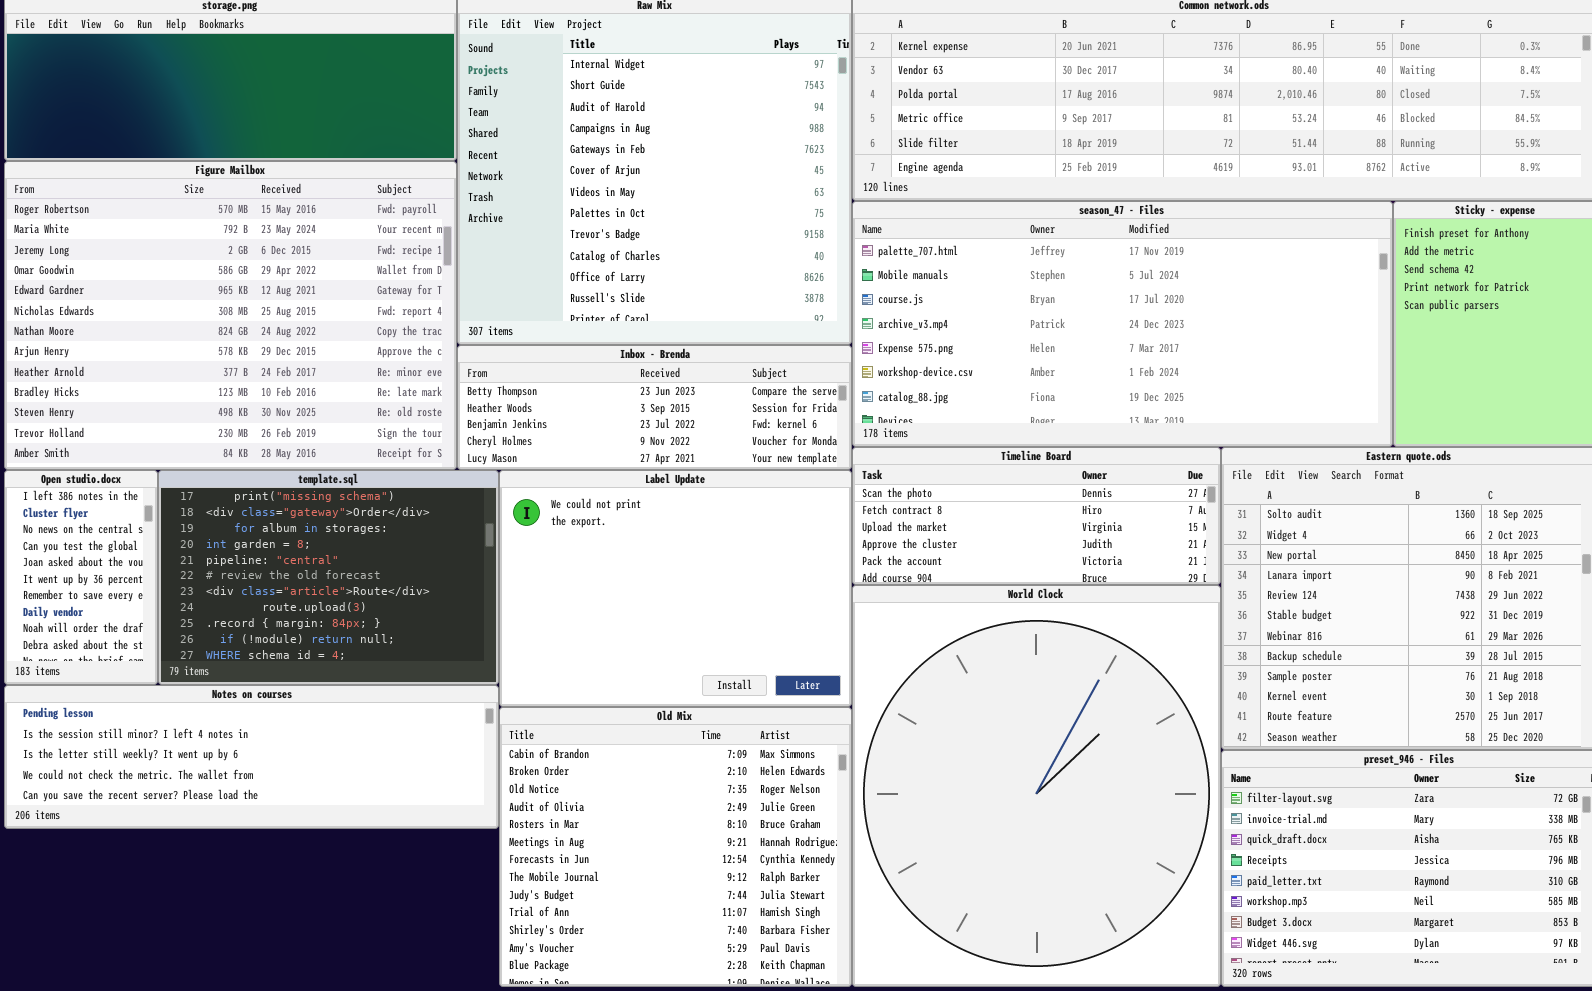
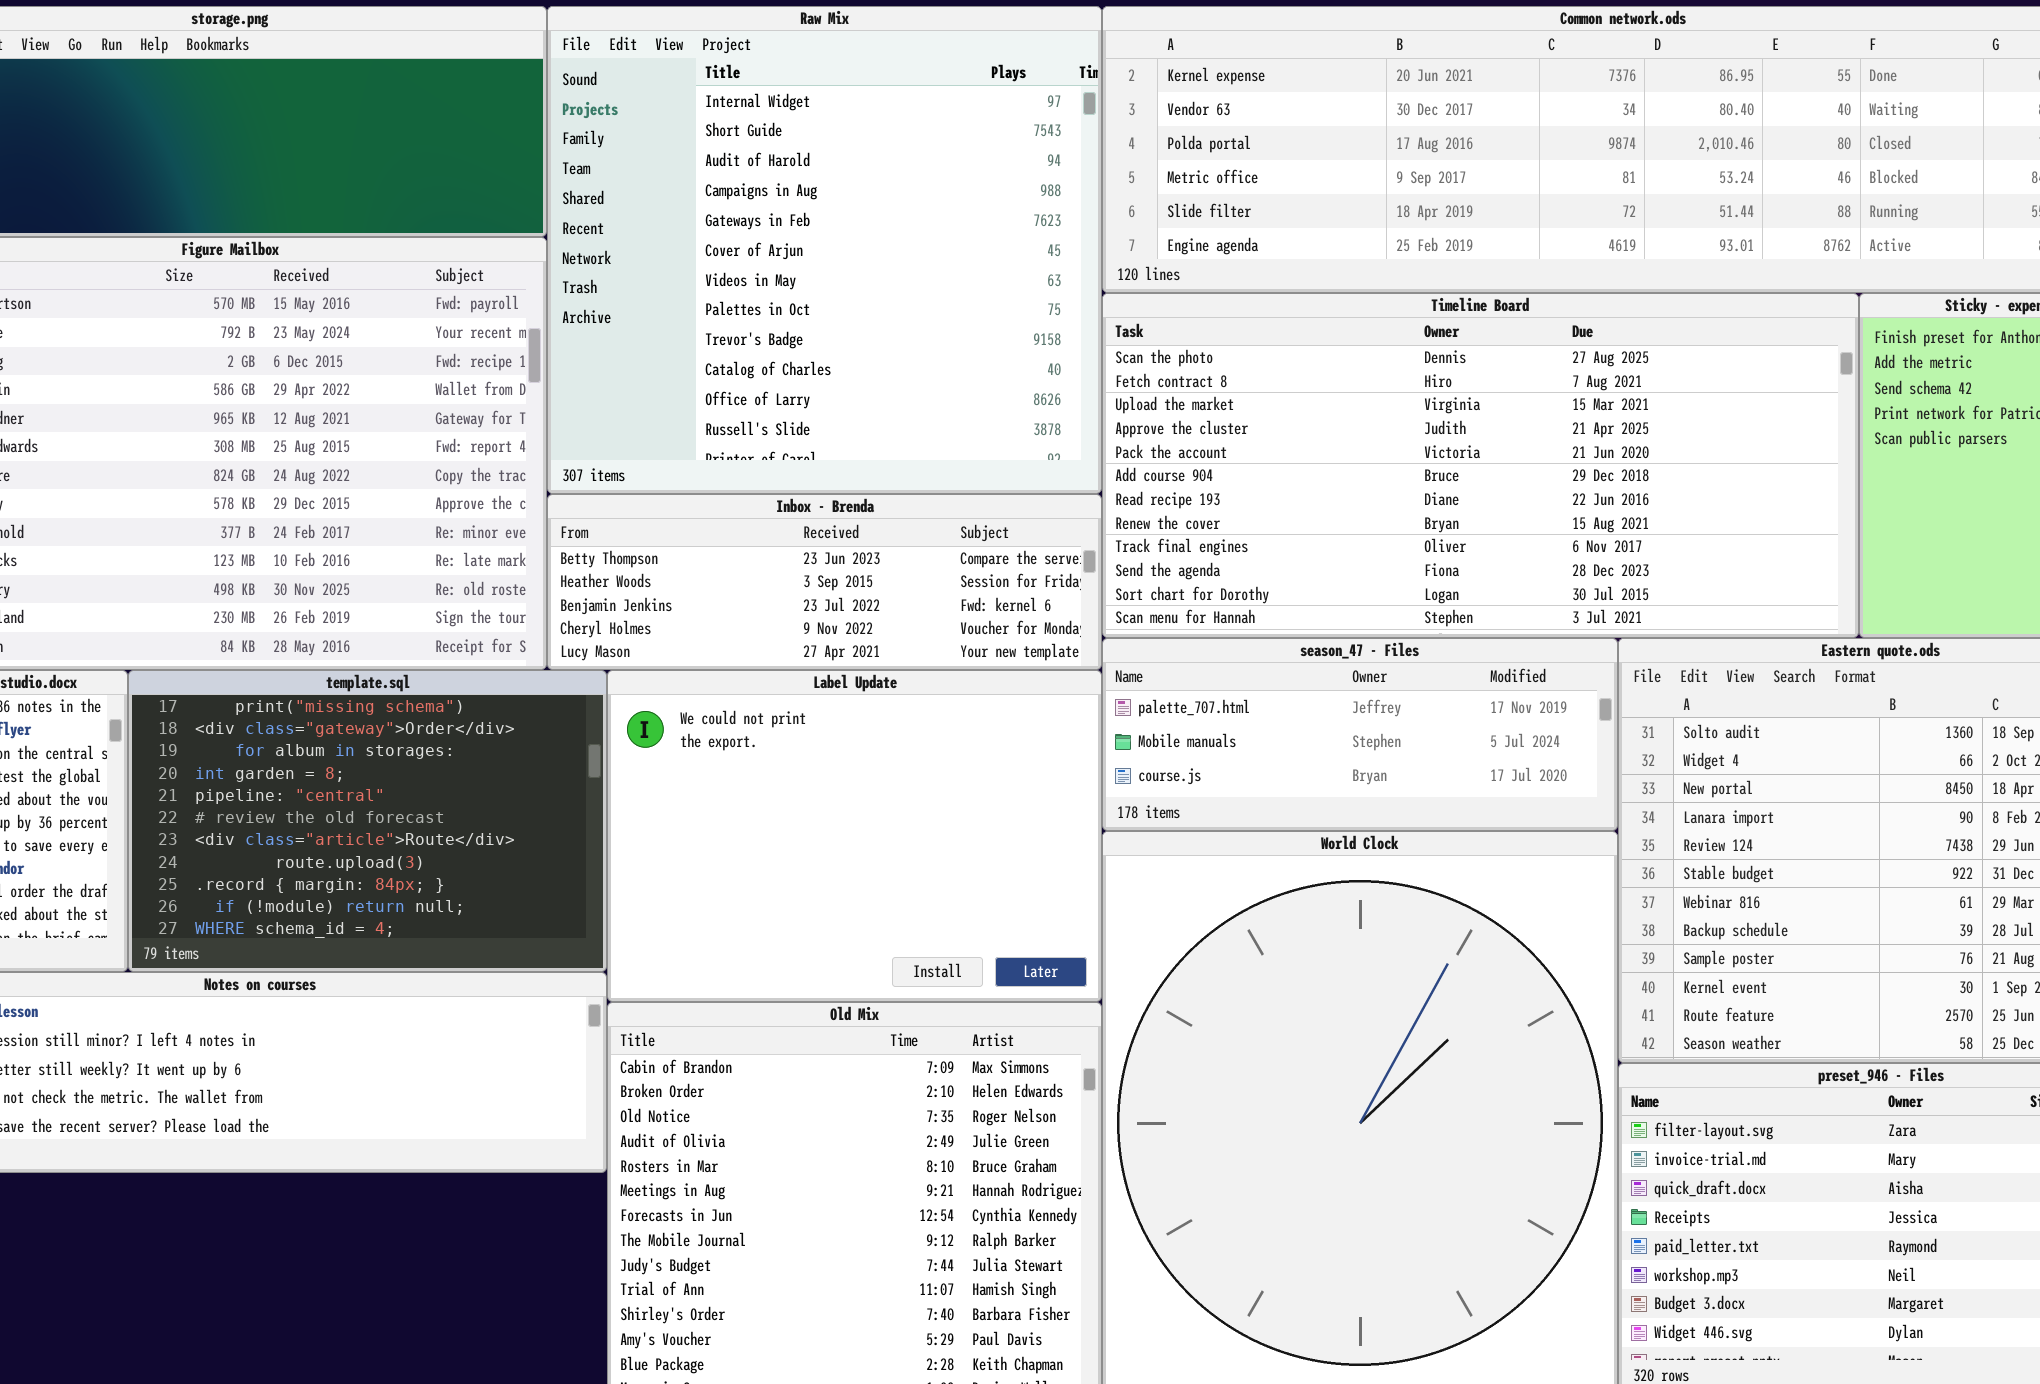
season_47 - Files: [852,201,1393,447] -> [1102,638,1618,831], moved, resized
Timeline Board: [852,447,1221,585] -> [1102,293,1859,638], moved, resized

